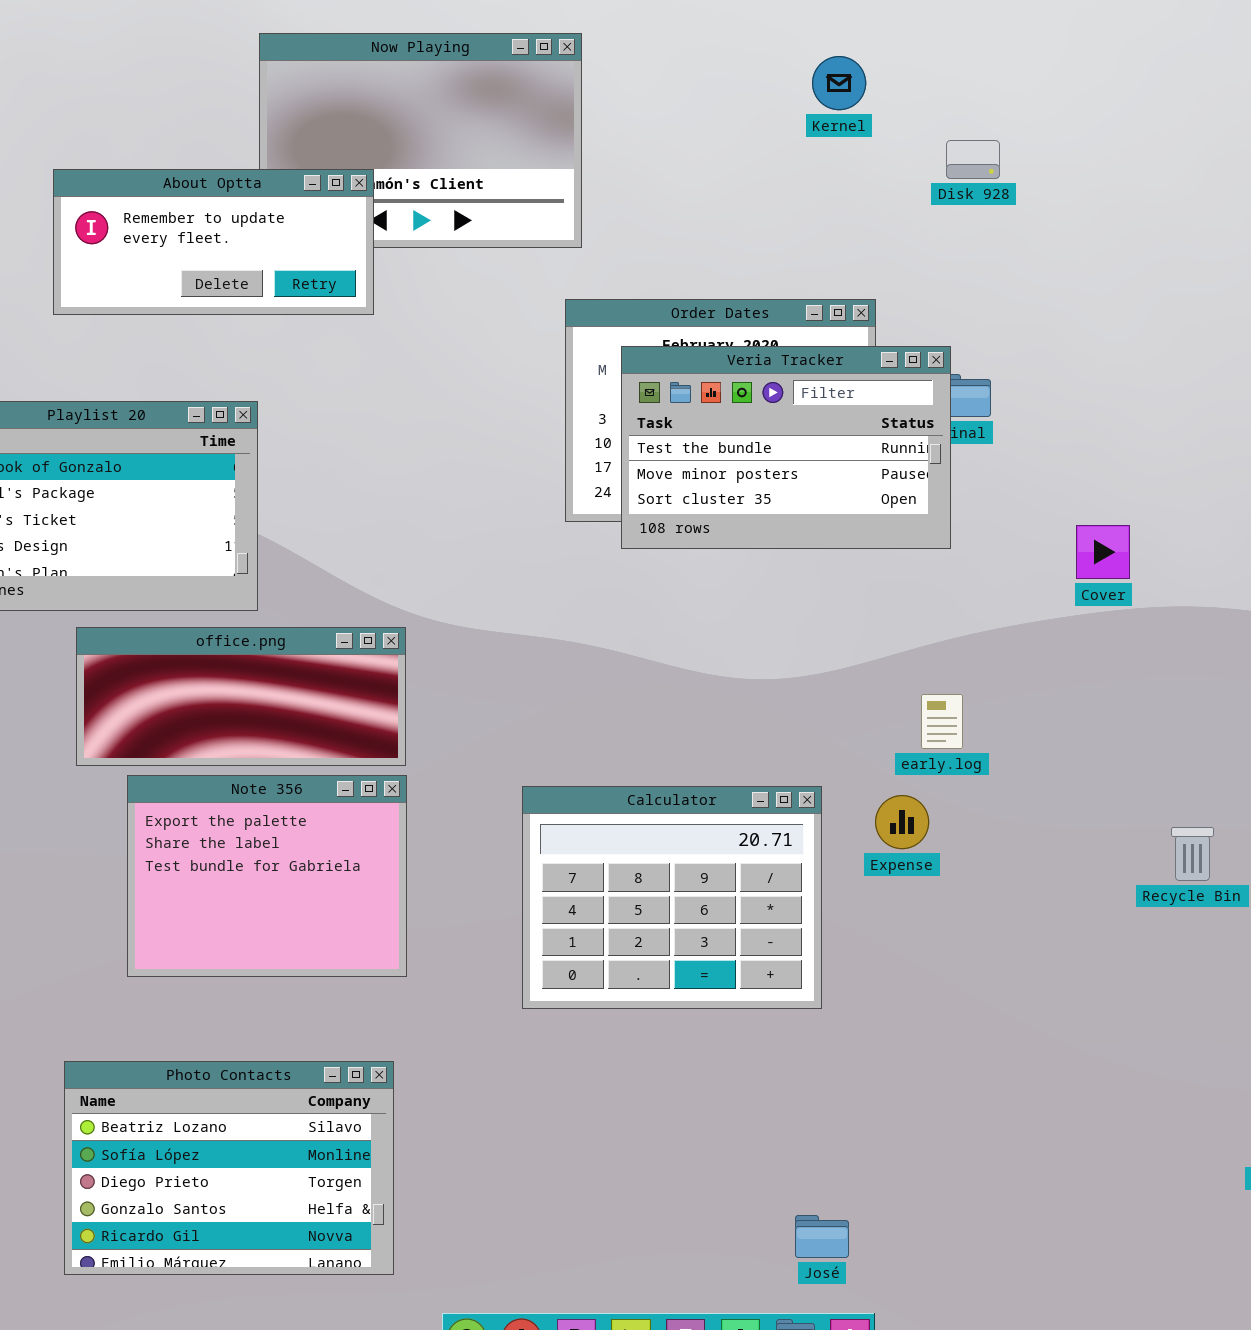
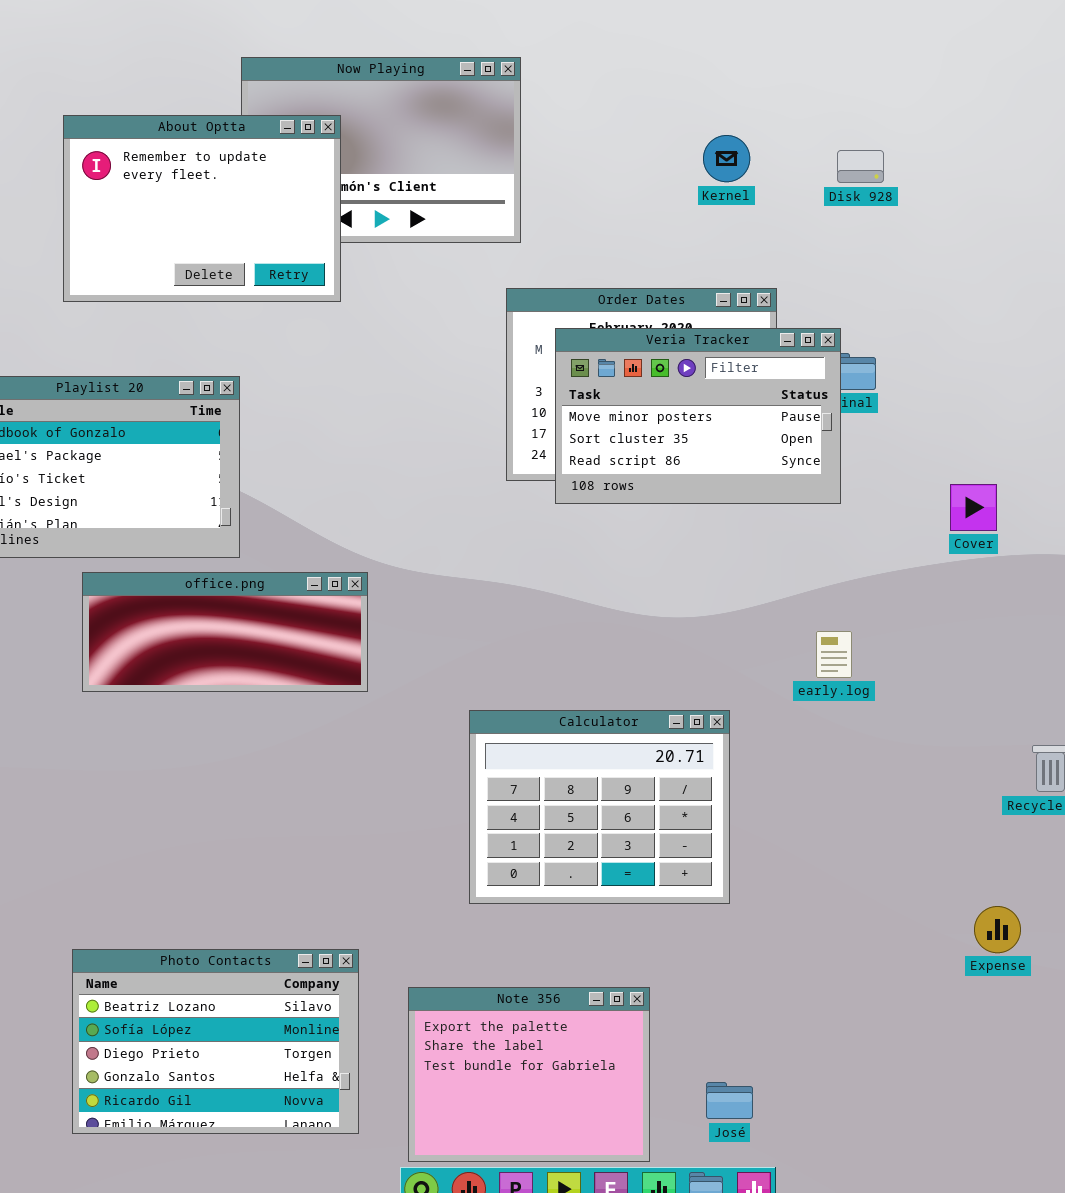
Kernel: [812,56,866,110] -> [703,135,750,182], moved
About Optta: [53,169,374,315] -> [63,115,341,302], resized
Veria Tracker: [621,346,951,549] -> [555,328,841,504], scrolled down 1 row
Note 356: [127,775,407,977] -> [408,987,650,1162], moved
Expense: [875,795,929,849] -> [974,906,1021,953], moved

